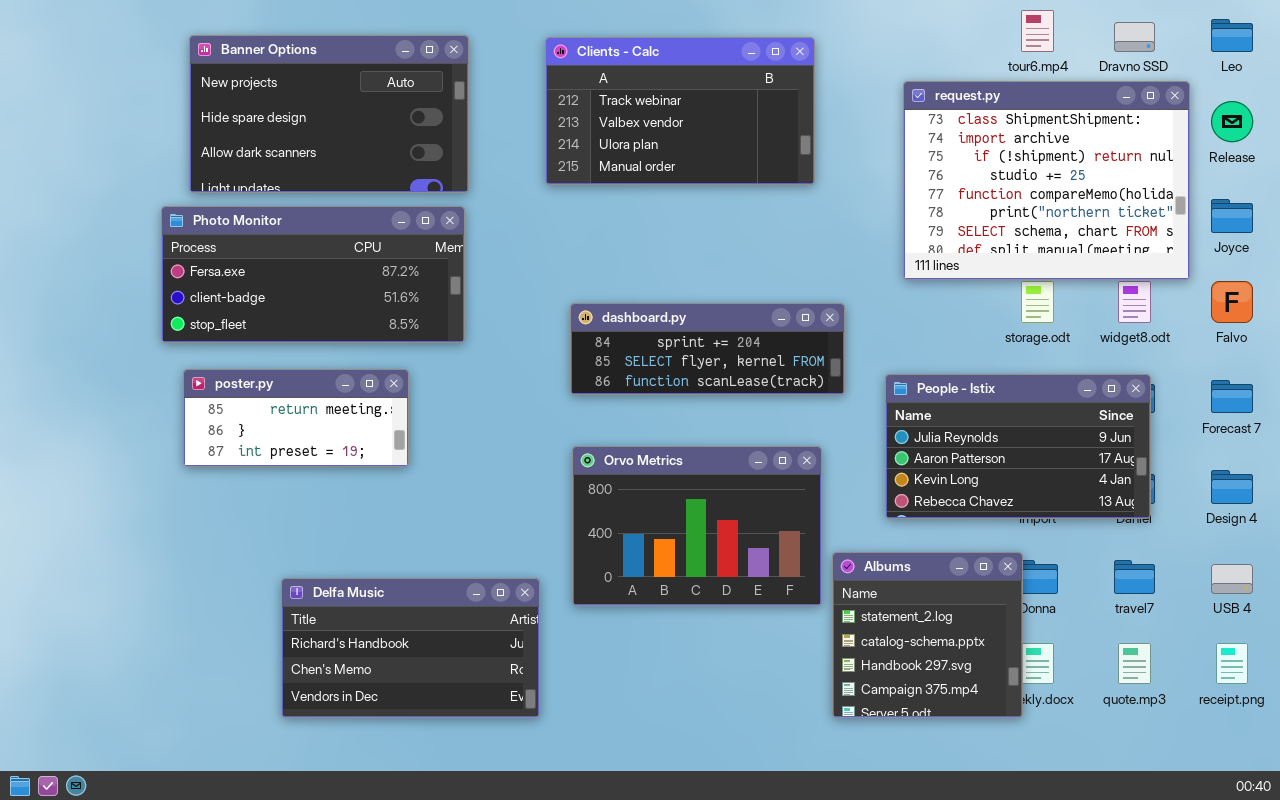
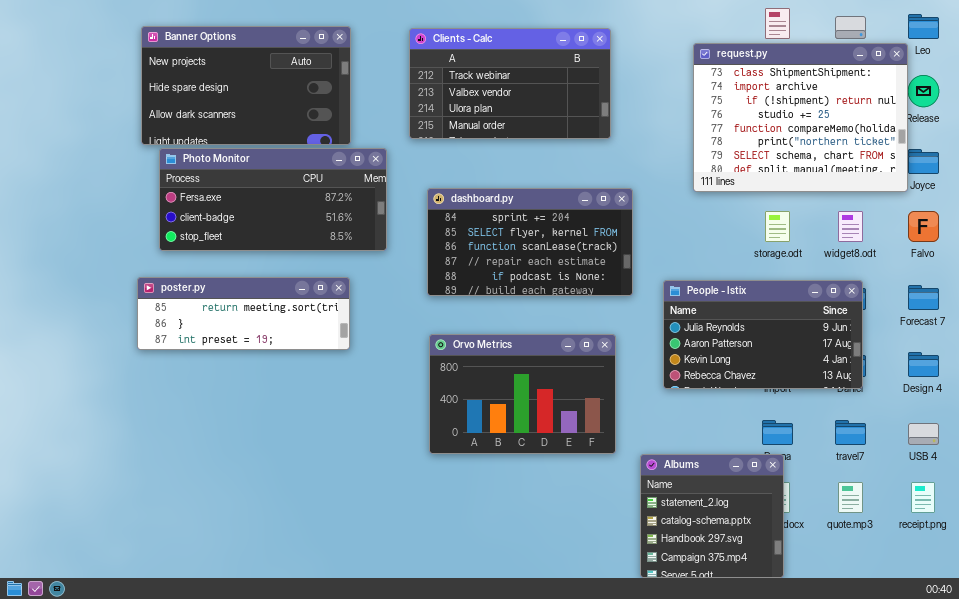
request.py: [903,81,1190,280] -> [693,43,908,192], moved
Photo Monitor: [161,206,465,343] -> [159,148,387,251], moved
dashboard.py: [570,303,845,395] -> [427,188,633,296], resized
poster.py: [183,369,409,467] -> [137,277,350,350], resized
Albums: [832,552,1023,718] -> [640,454,784,578], moved
Delfa Music: [281,578,540,718] -> none, closed

